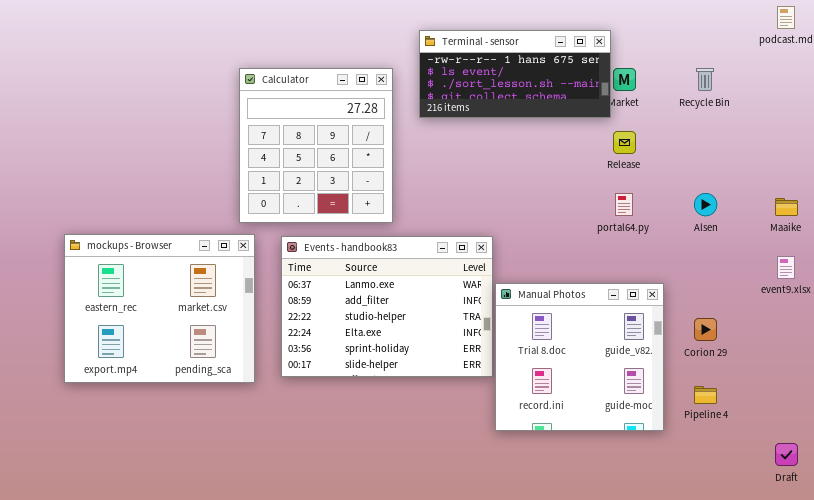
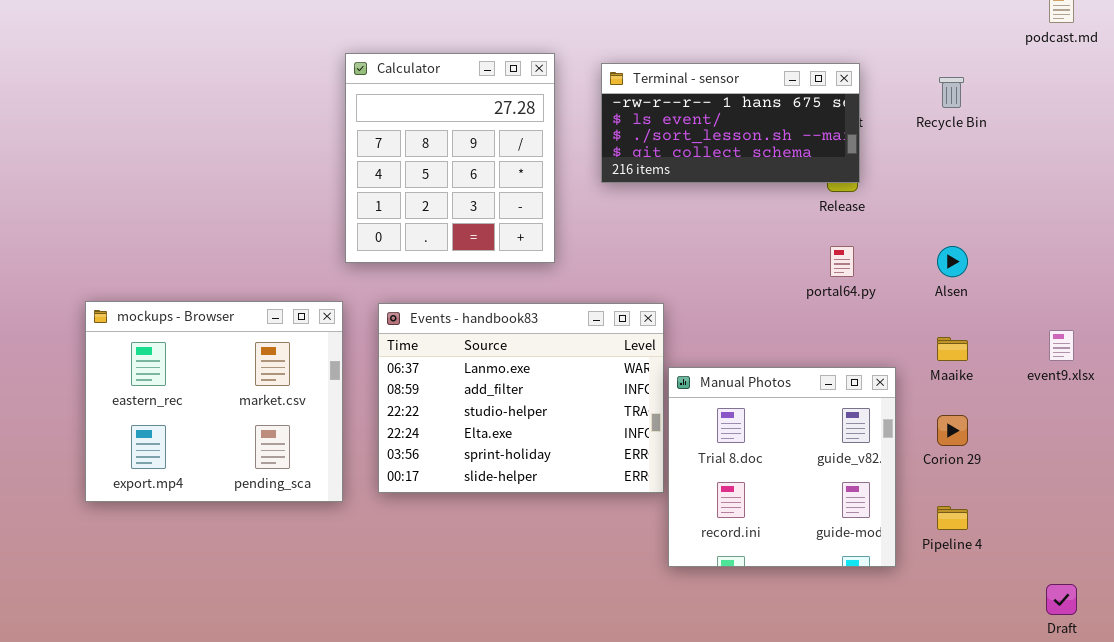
Terminal - sensor: [419,30,611,118] -> [601,63,860,183], moved
Calculator: [239,68,393,223] -> [345,53,555,263], moved
Maaike: [775,198,798,216] -> [937,337,968,361], moved

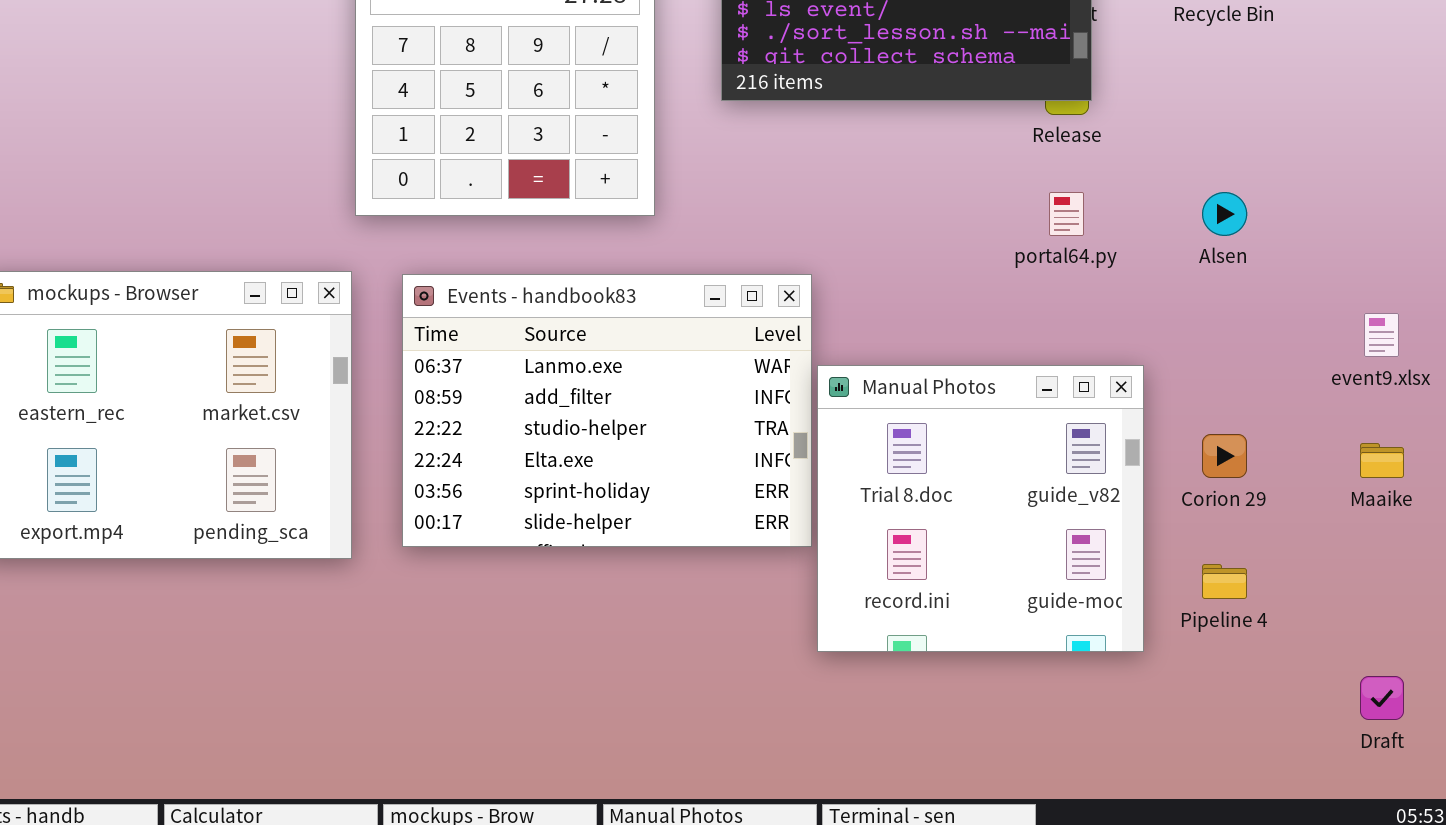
Maaike: [937,337,968,361] -> [1360,443,1404,478], moved

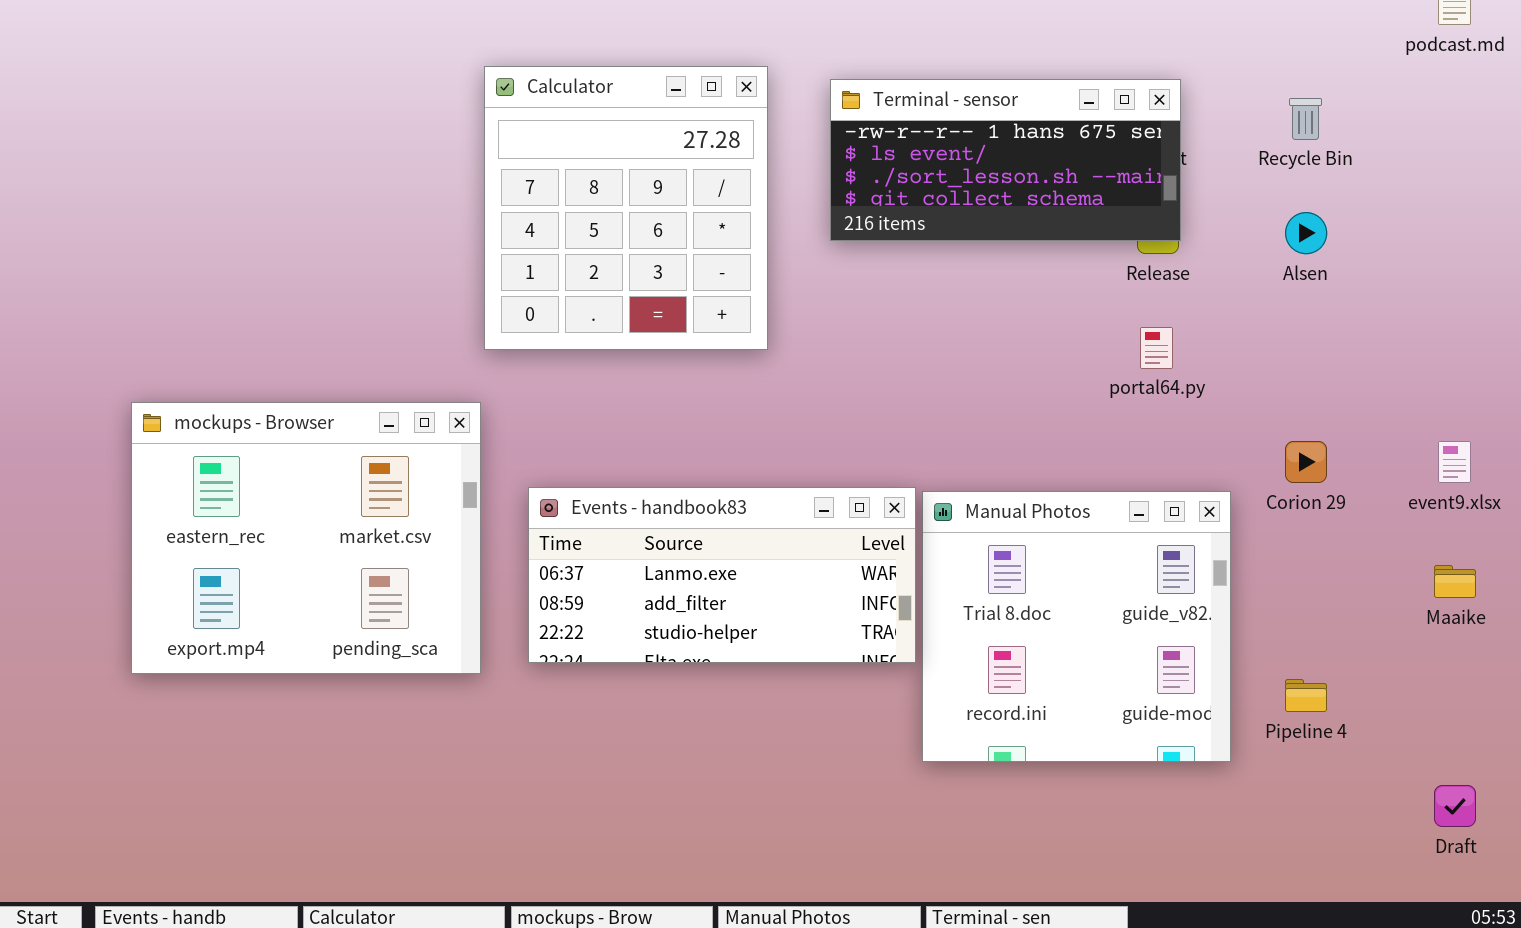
Alsen: [1202,192,1247,236] -> [1285,212,1327,254], moved
Events - handbook83: [402,274,812,547] -> [528,487,916,663], resized
Corion 29: [1202,434,1247,478] -> [1285,441,1327,483], moved

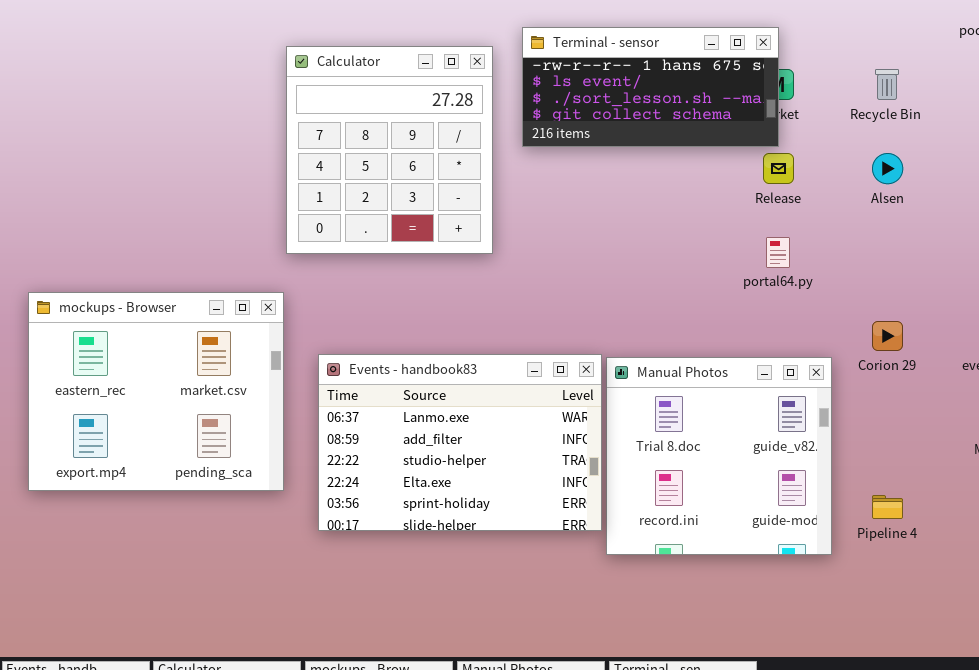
Terminal - sensor: [830,79,1181,241] -> [522,27,779,147], moved
Events - handbook83: [528,487,916,663] -> [318,354,602,531], resized

